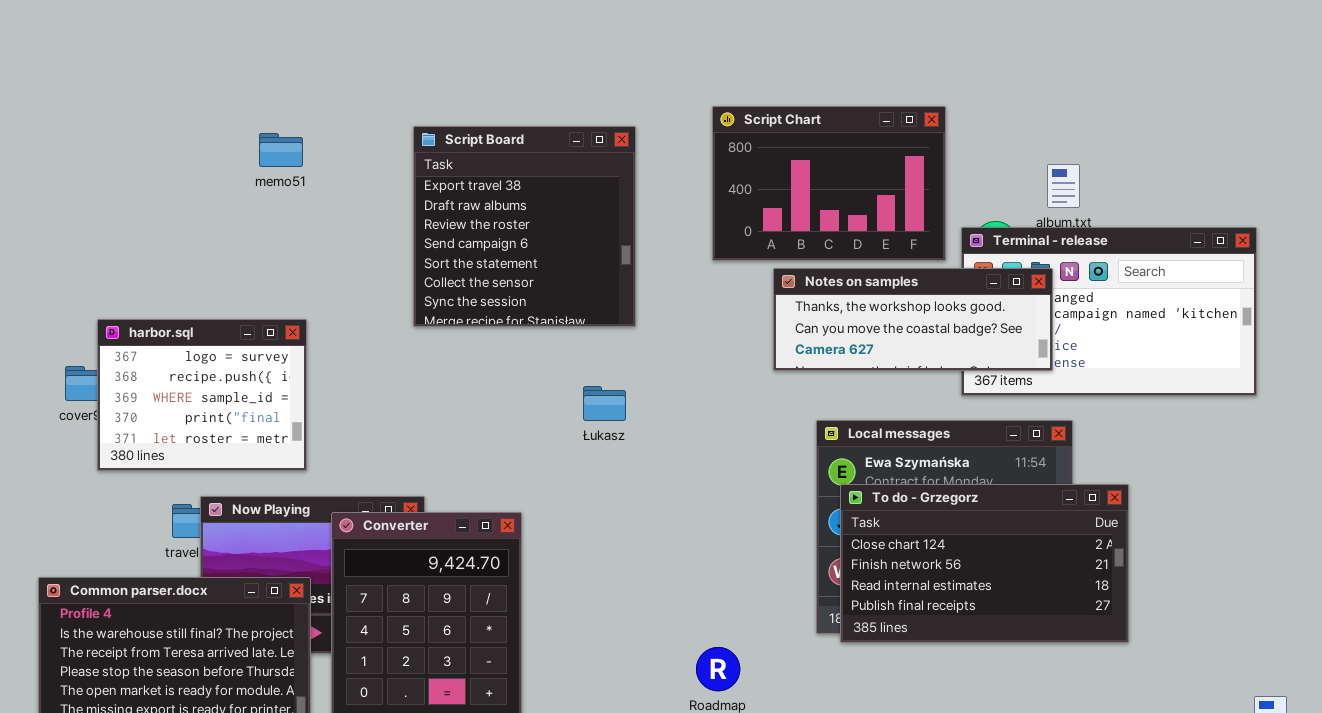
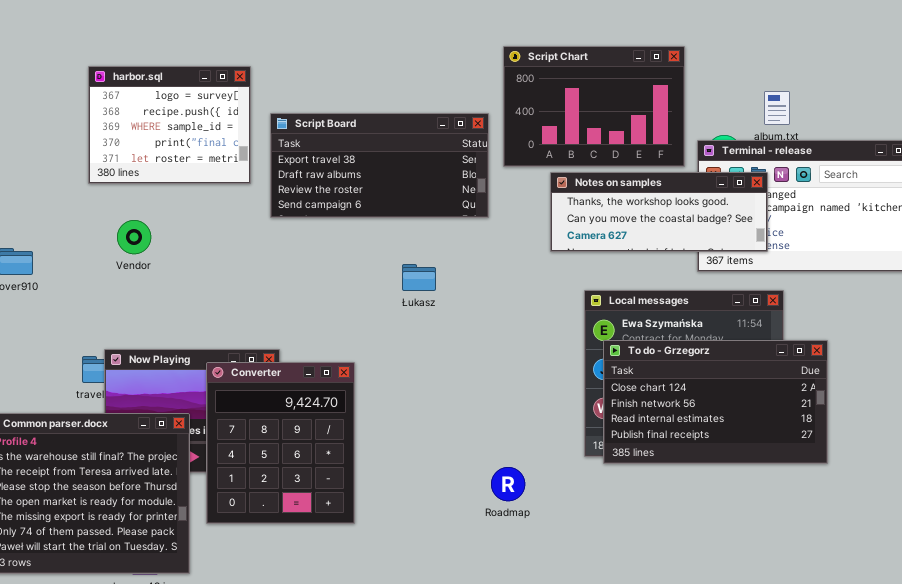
Script Board: [413,126,636,327] -> [270,113,489,218], resized
harbor.sql: [97,319,307,471] -> [88,66,251,184], moved

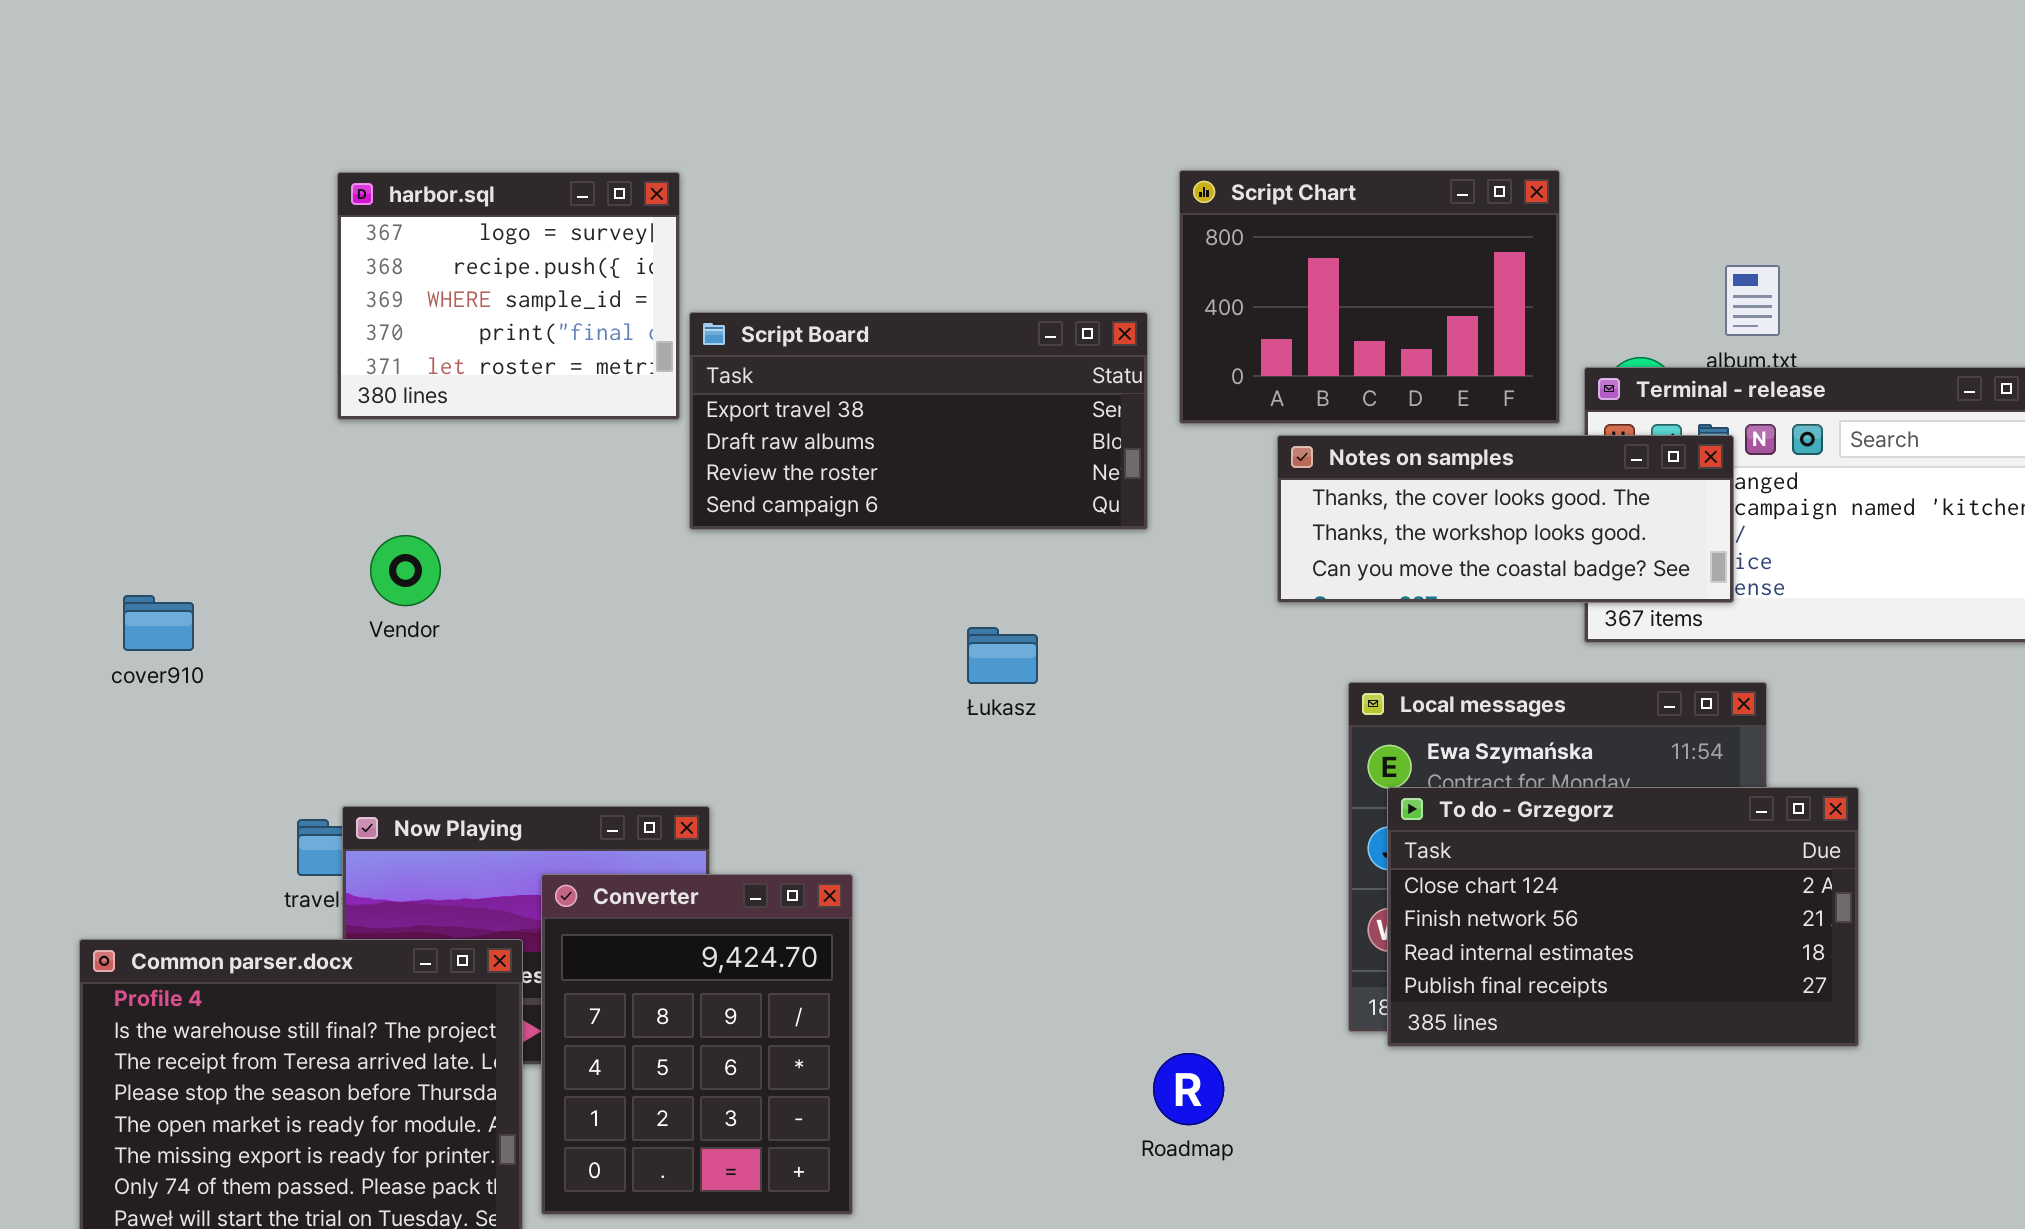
harbor.sql: [88,66,251,184] -> [337,172,680,420], moved
Notes on samples: [550,172,768,252] -> [1277,435,1734,603], scrolled up 1 row
Converter: [206,362,355,524] -> [541,874,853,1215], moved

